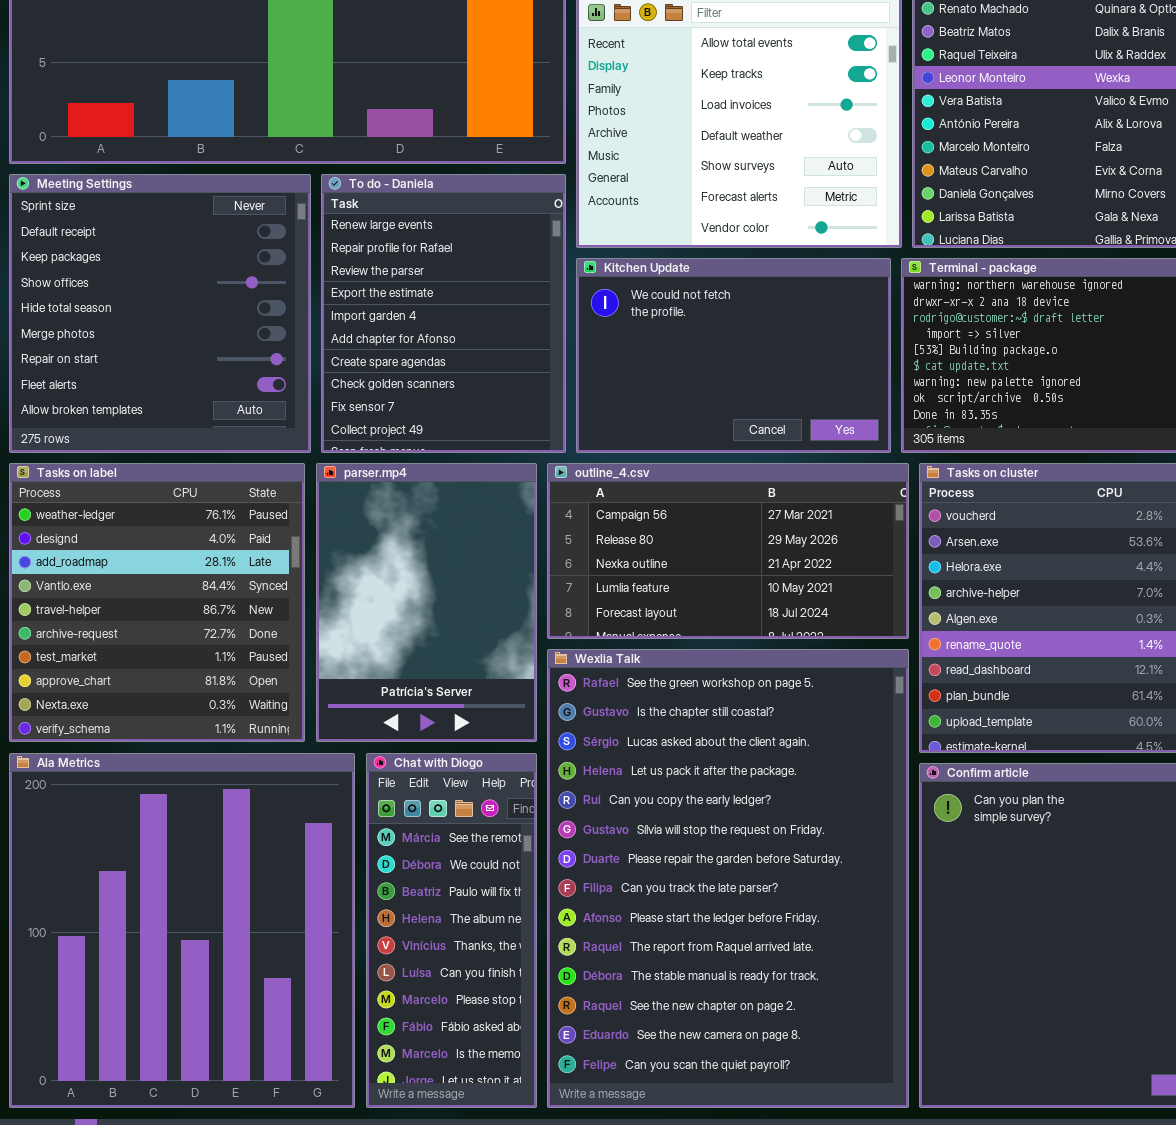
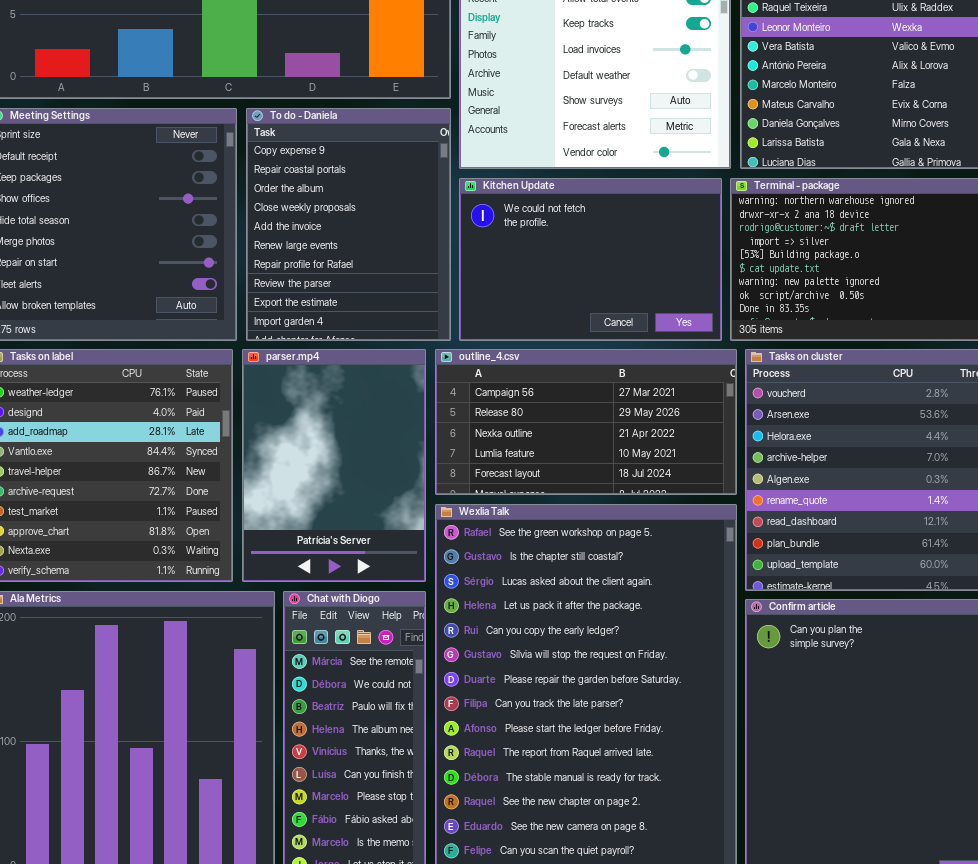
To do - Daniela: [321,174,566,453] -> [246,108,451,341], scrolled up 5 rows

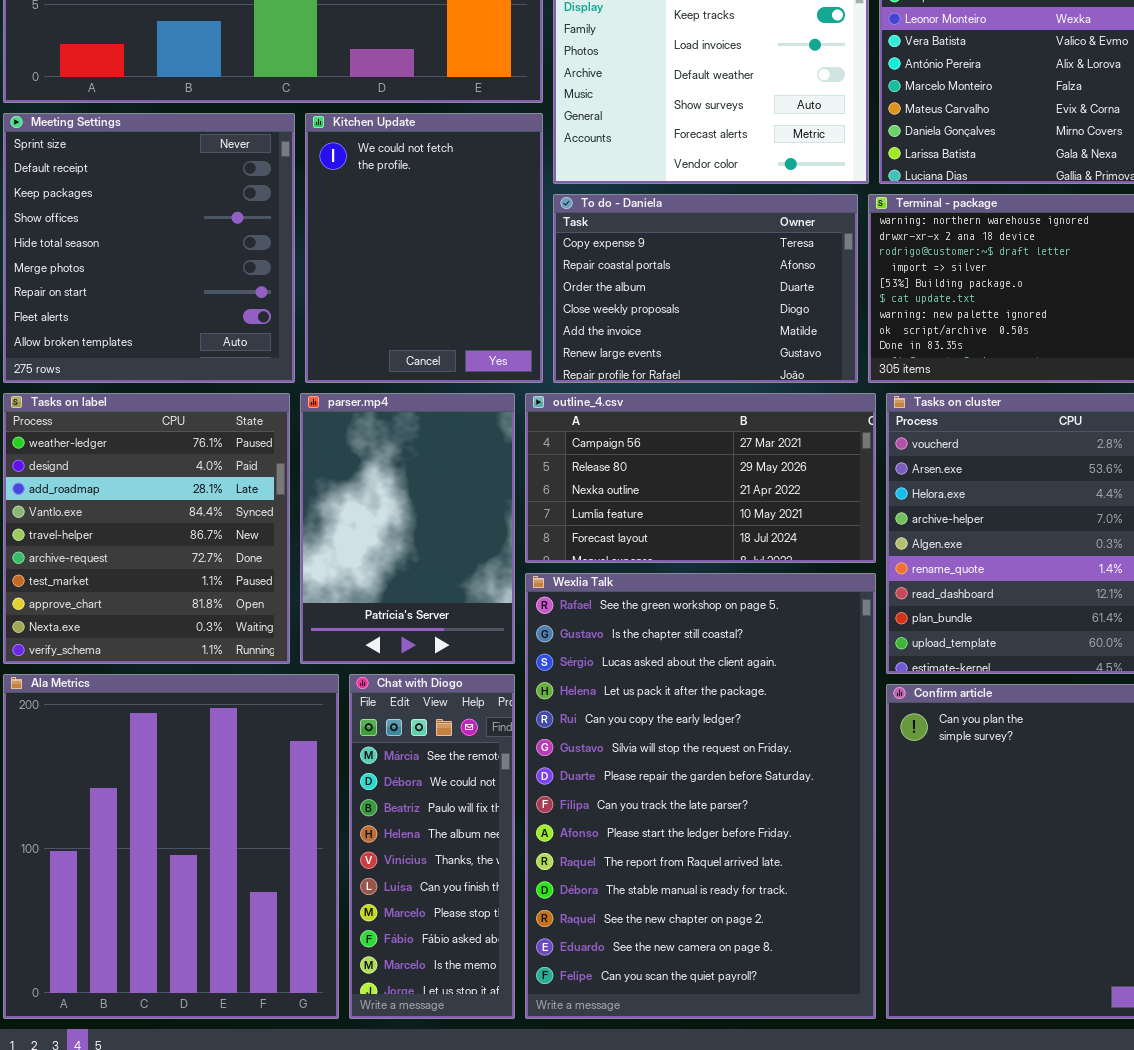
To do - Daniela: [246,108,451,341] -> [553,194,858,383], moved, resized
Kitchen Update: [459,178,722,341] -> [305,113,543,383], moved, resized

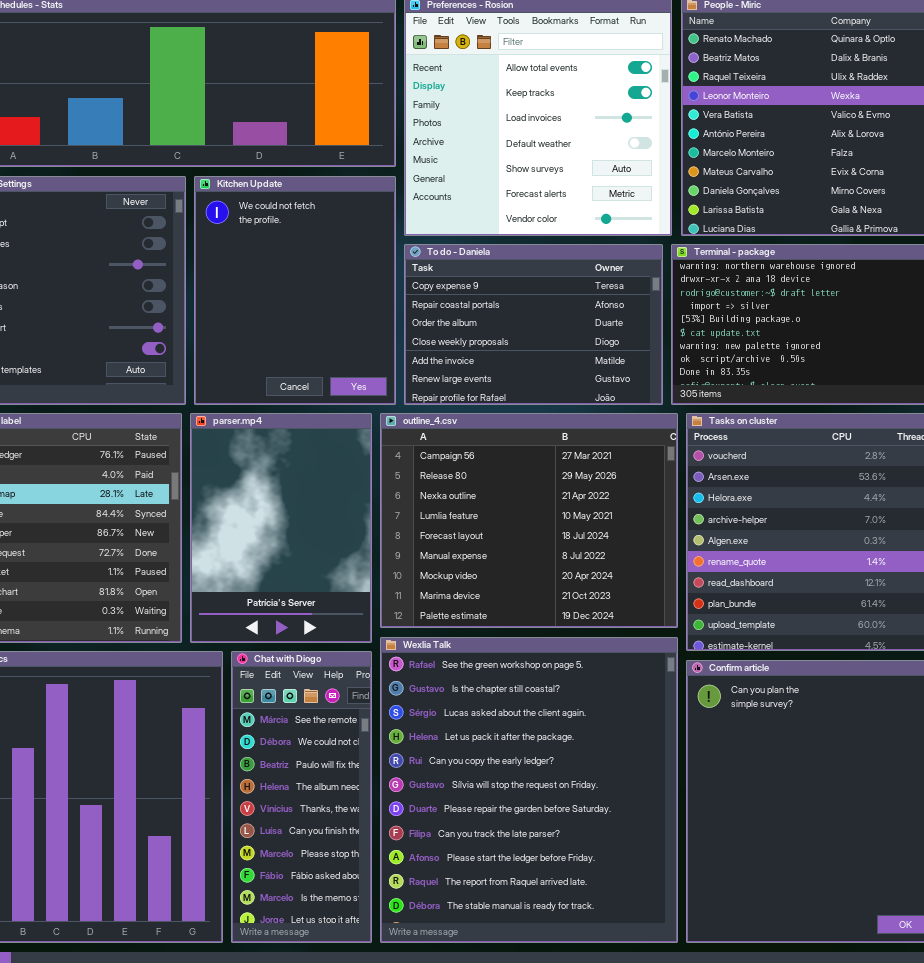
outline_4.csv: [525,393,876,563] -> [380,413,678,628], resized
Wexlia Talk: [525,573,876,1019] -> [380,637,678,943], resized

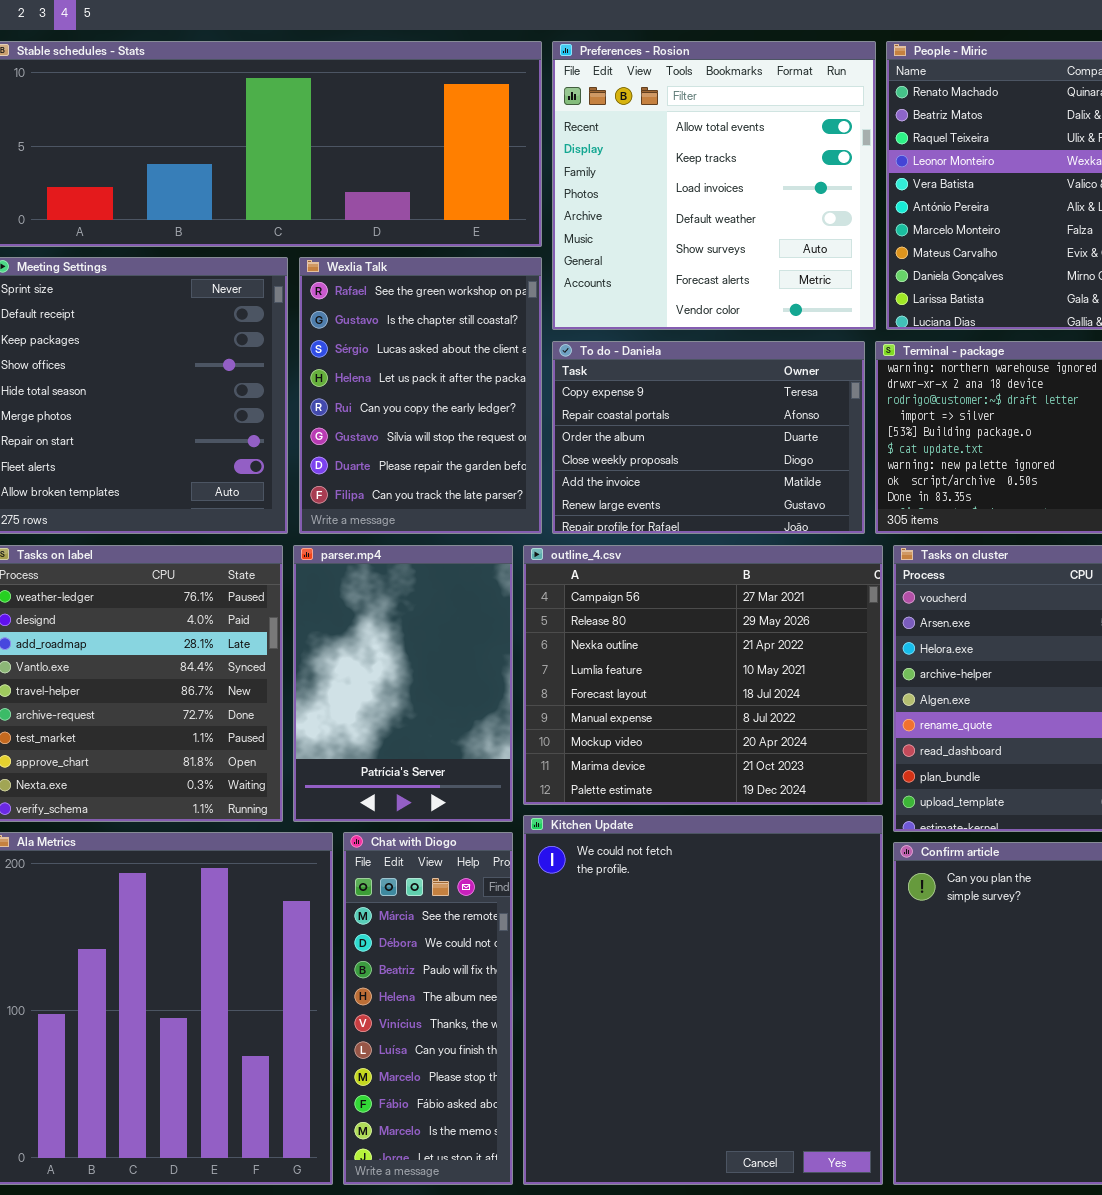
Kitchen Update: [194,176,396,405] -> [523,815,883,1185], moved, resized
Wexlia Talk: [380,637,678,943] -> [299,257,542,534], moved, resized

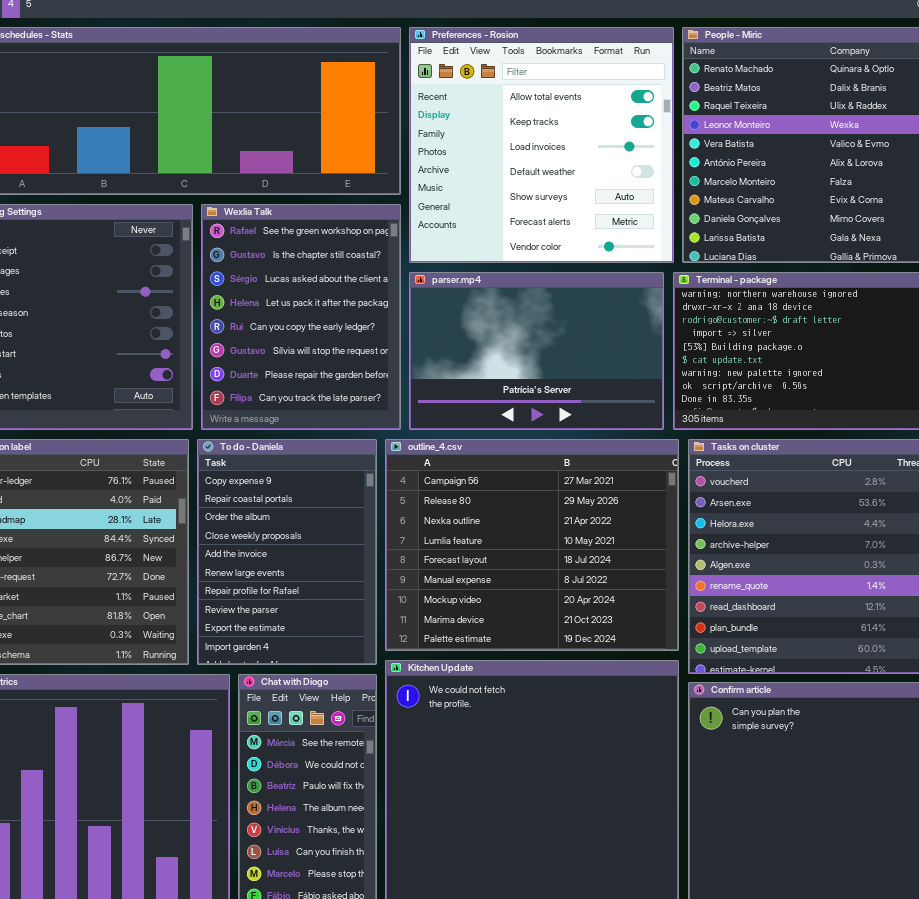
To do - Daniela: [552,341,865,534] -> [197,439,377,665], moved, resized
parser.mp4: [293,545,513,822] -> [409,272,664,430], moved, resized

